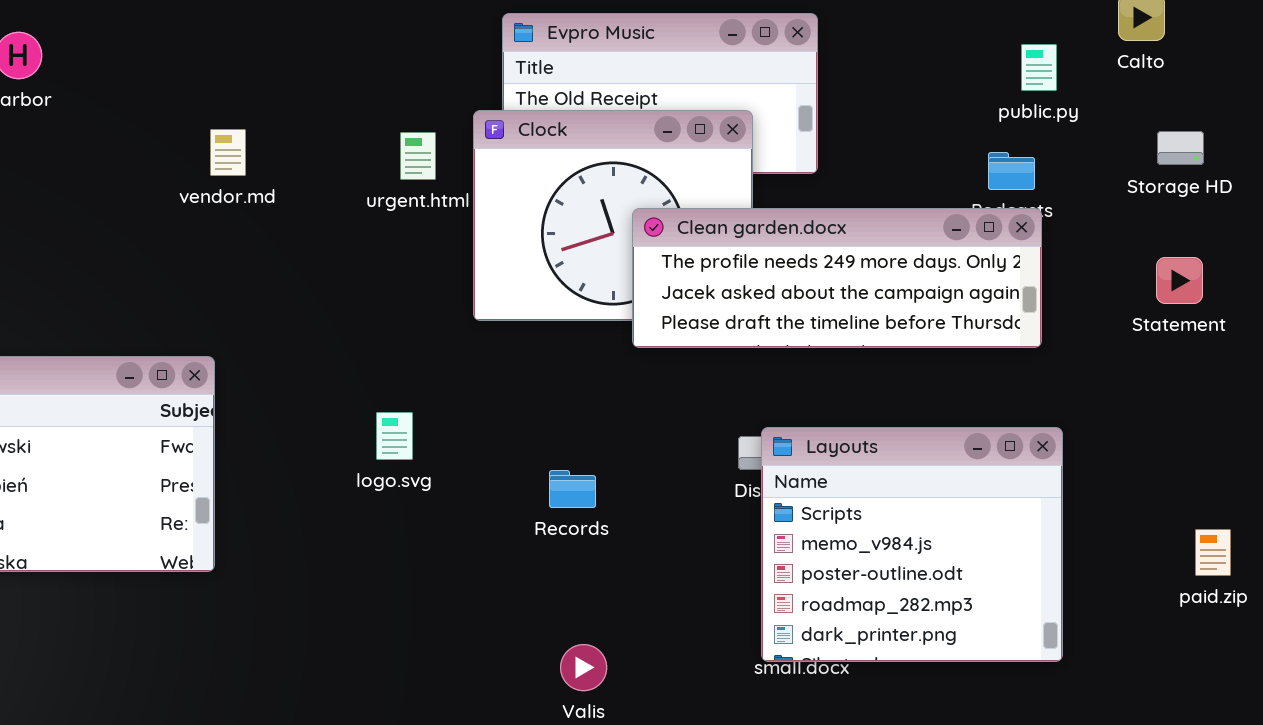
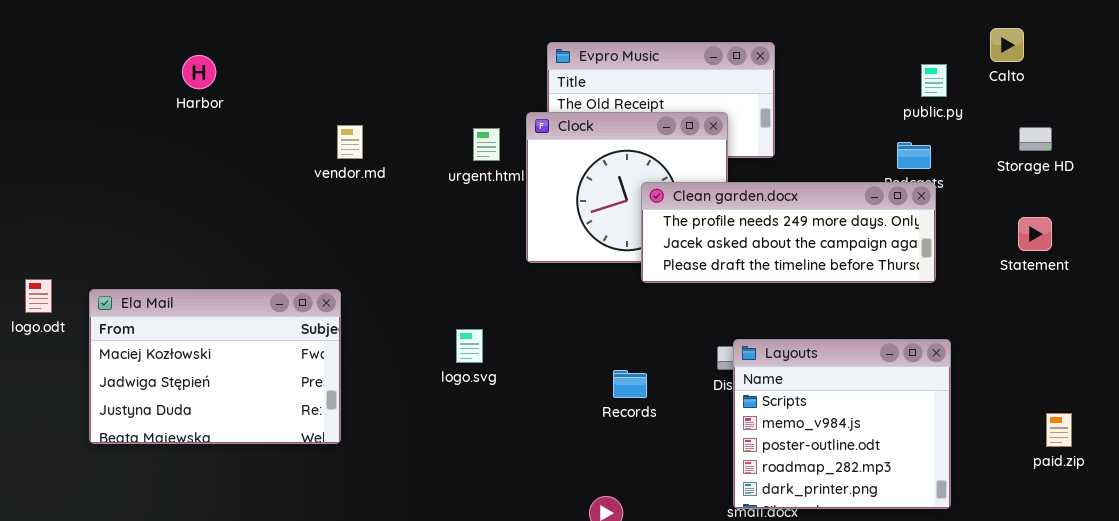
Records: [549,470,596,508] -> [613,370,647,398], moved

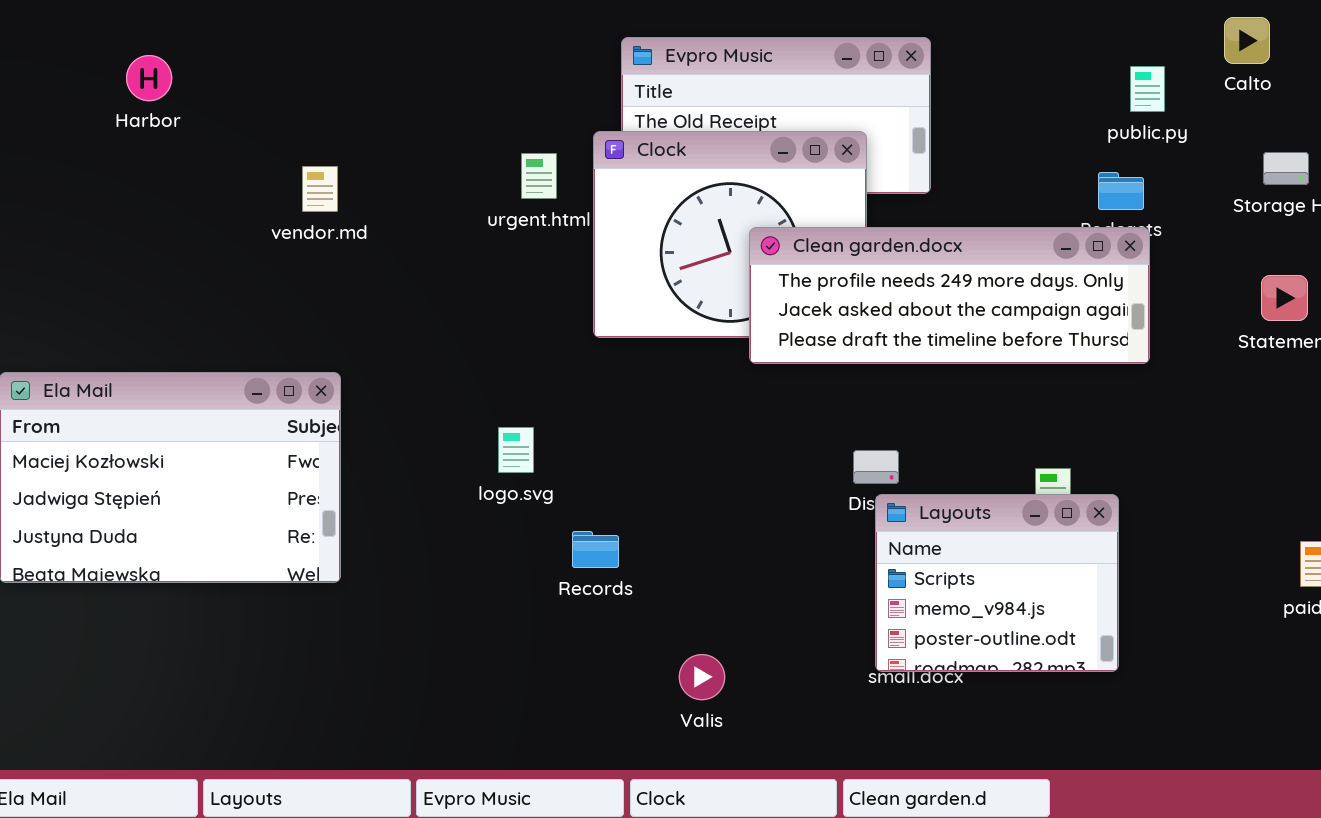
vendor.md: [337,125,363,159] -> [302,166,338,212], moved
Layouts: [733,339,951,509] -> [875,494,1119,672], resized
Records: [613,370,647,398] -> [572,531,619,568], moved

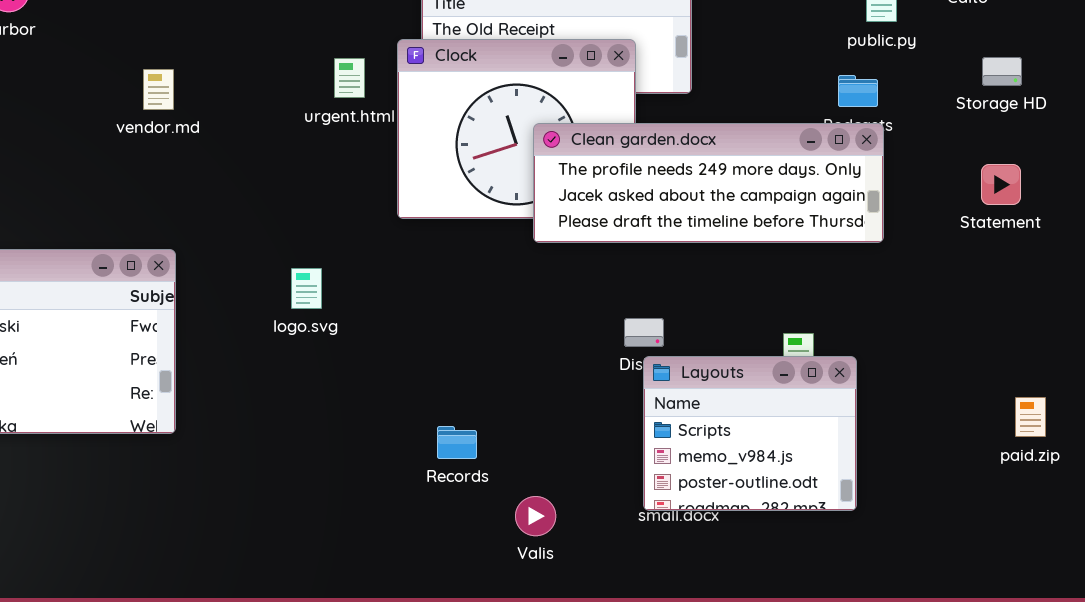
logo.svg: [498,427,534,473] -> [291,268,322,309], moved
Records: [572,531,619,568] -> [437,426,477,459], moved
Valis: [679,654,725,700] -> [515,496,556,536], moved

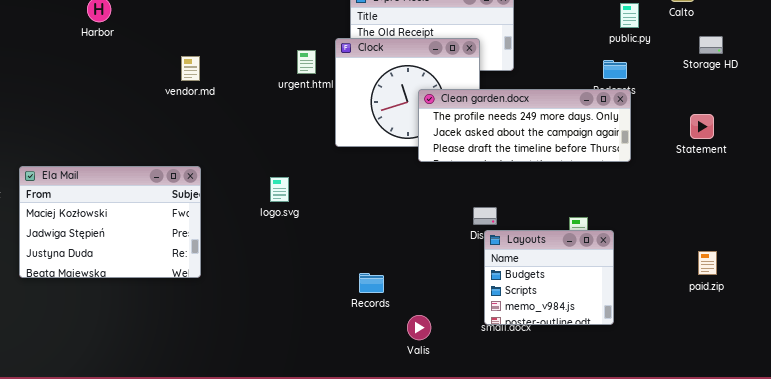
Storage HD: [982,57,1022,86] -> [699,36,723,54], moved
Layouts: [643,356,857,511] -> [484,230,614,325], scrolled up 1 row
paid.zip: [1015,397,1046,437] -> [698,251,717,275], moved

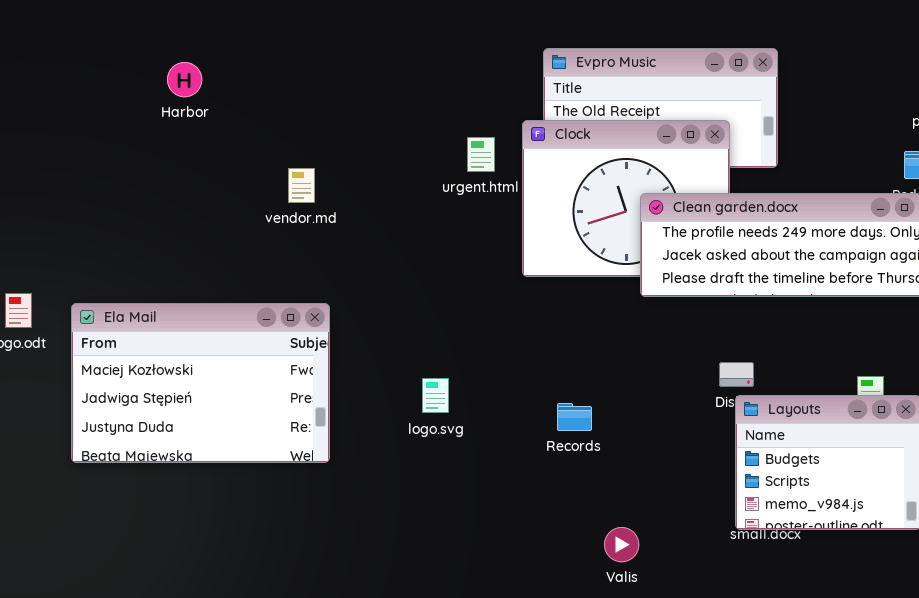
vendor.md: [181,56,200,81] -> [288,168,315,203], moved
logo.svg: [270,177,289,202] -> [422,378,449,413], moved
Records: [359,273,384,293] -> [557,403,592,431], moved
Valis: [407,315,431,340] -> [604,527,639,562], moved

